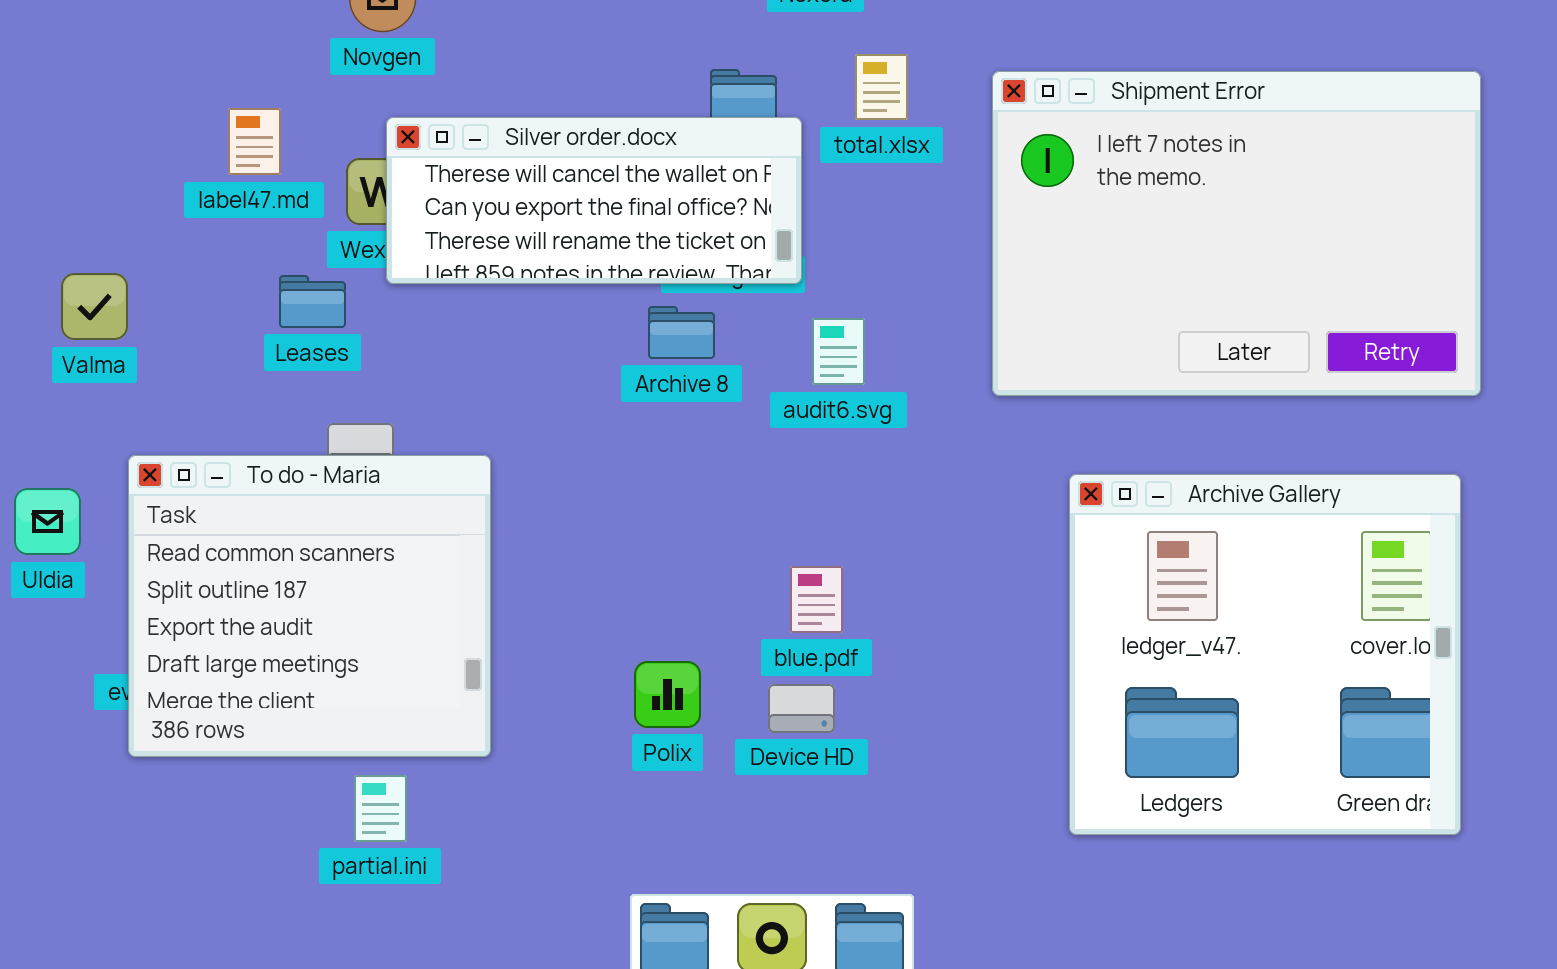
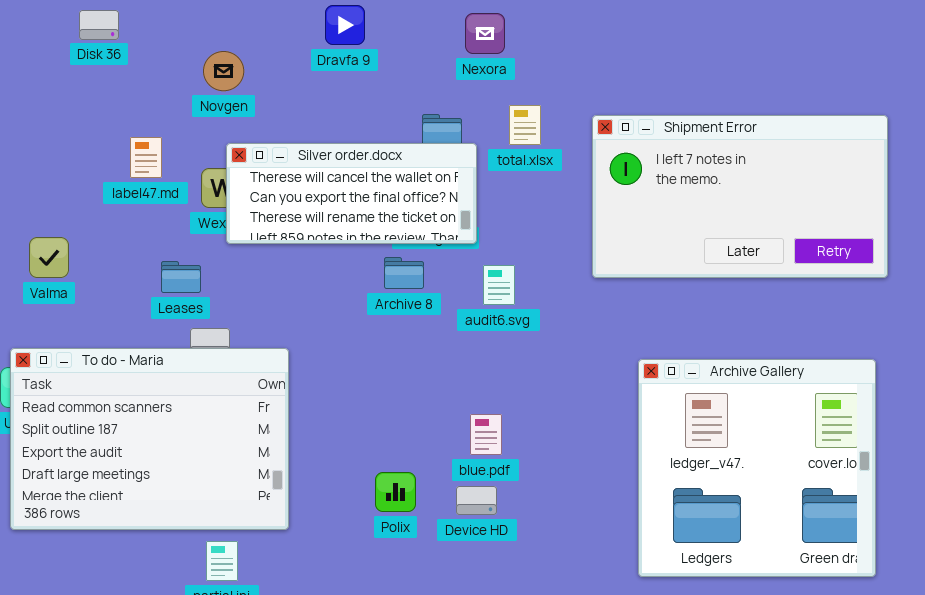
Shipment Error: [992,71,1481,396] -> [592,115,888,278], resized
Leases: [279,275,346,328] -> [161,261,201,293], moved
To do - Maria: [128,455,491,757] -> [10,348,289,530], resized

